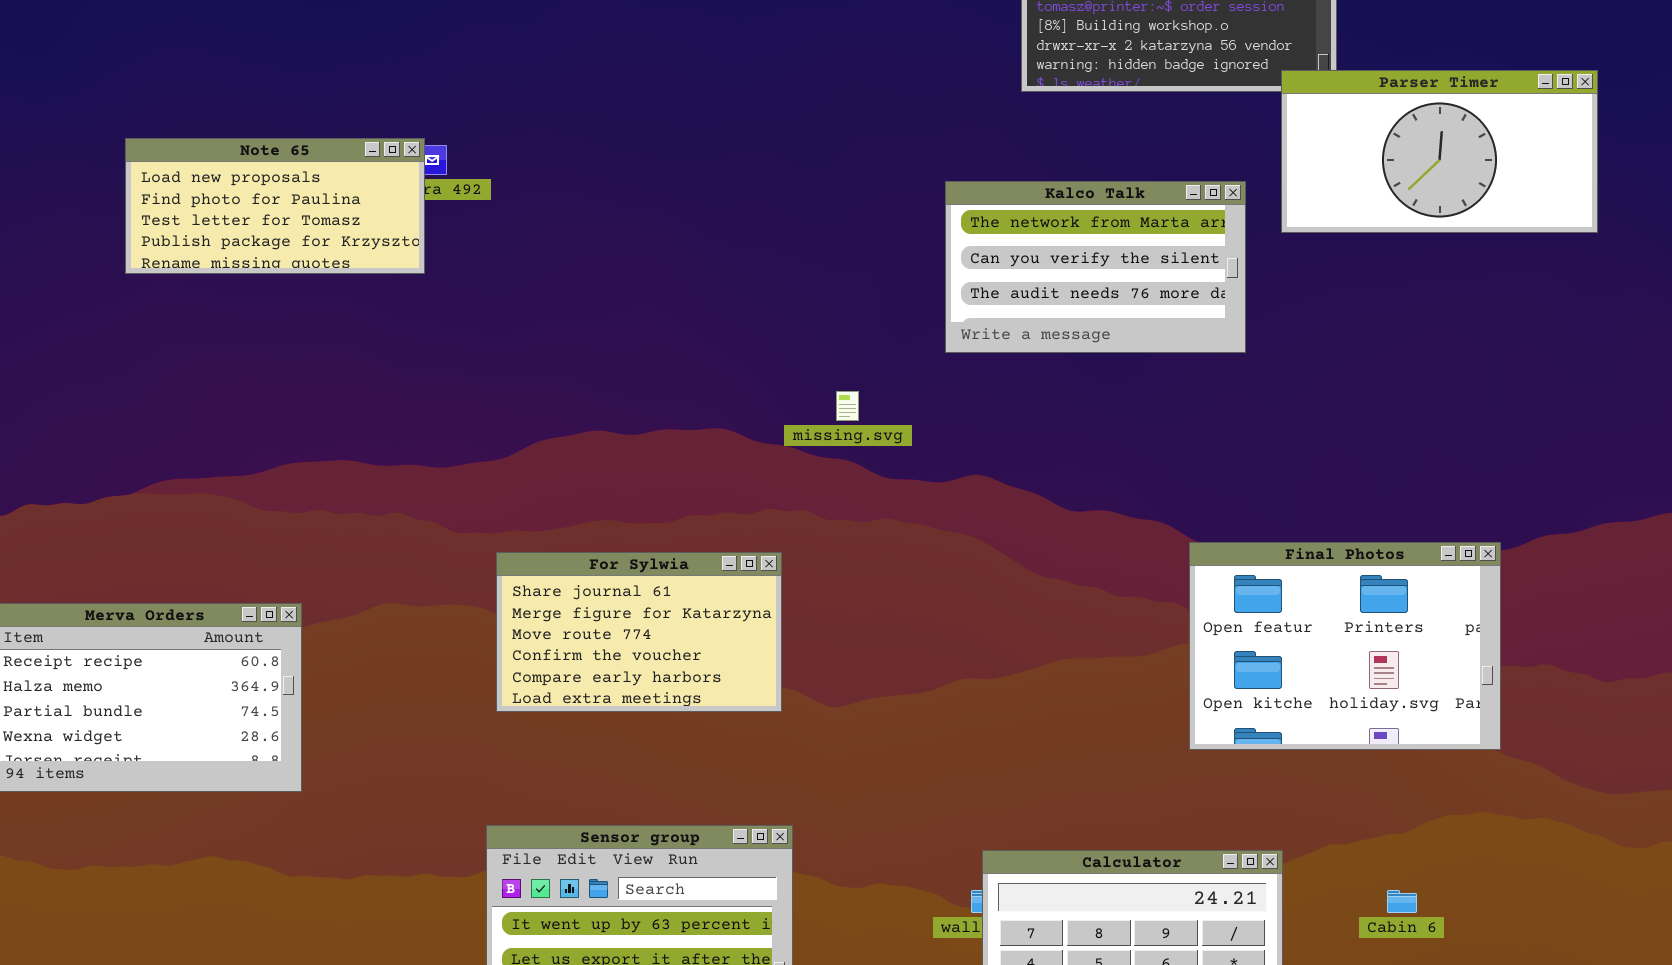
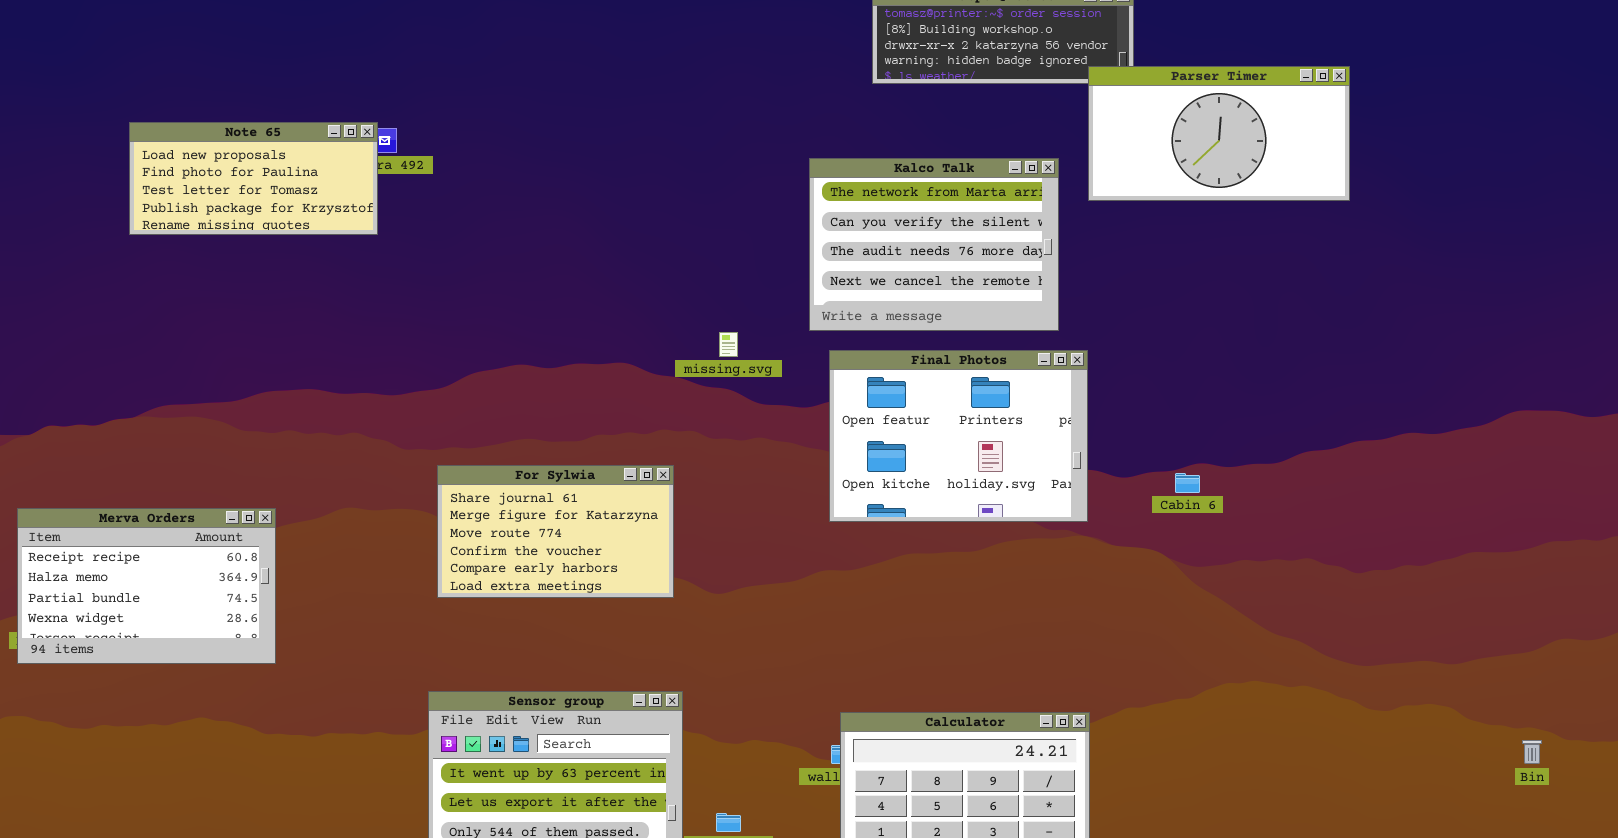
Kalco Talk: [945,181,1246,353] -> [809,158,1059,331], resized
Final Photos: [1189,542,1501,750] -> [829,350,1088,522], moved
Cabin 6: [1387,890,1417,913] -> [1175,473,1200,493], moved

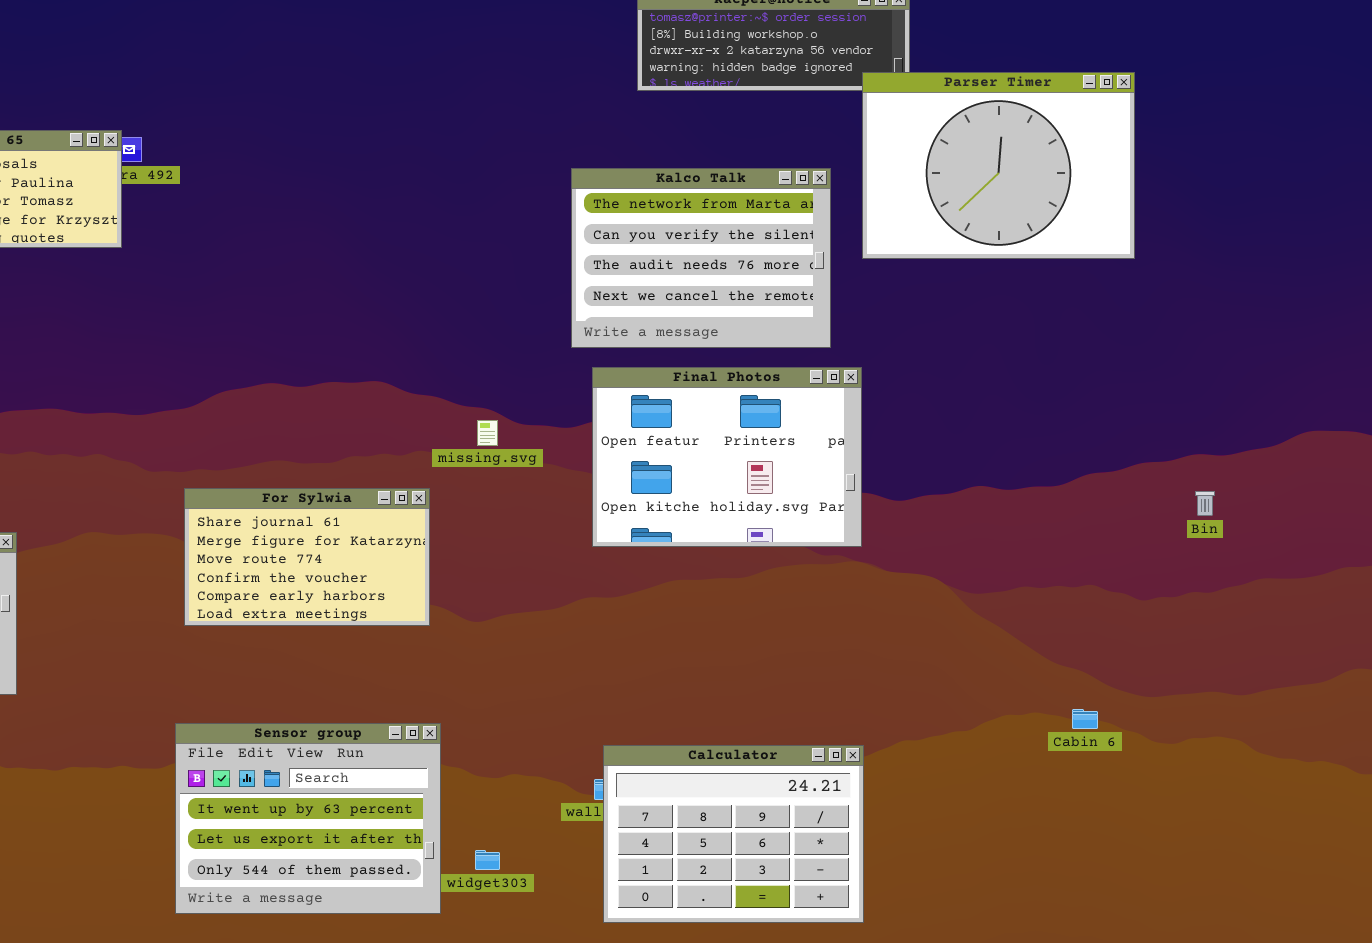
Parser Timer: [1088,66,1350,201] -> [862,72,1135,259], resized
missing.svg: [719,332,738,357] -> [477,420,498,446], moved
Cabin 6: [1175,473,1200,493] -> [1072,709,1098,729], moved
Bin: [1522,740,1542,764] -> [1195,491,1215,516], moved

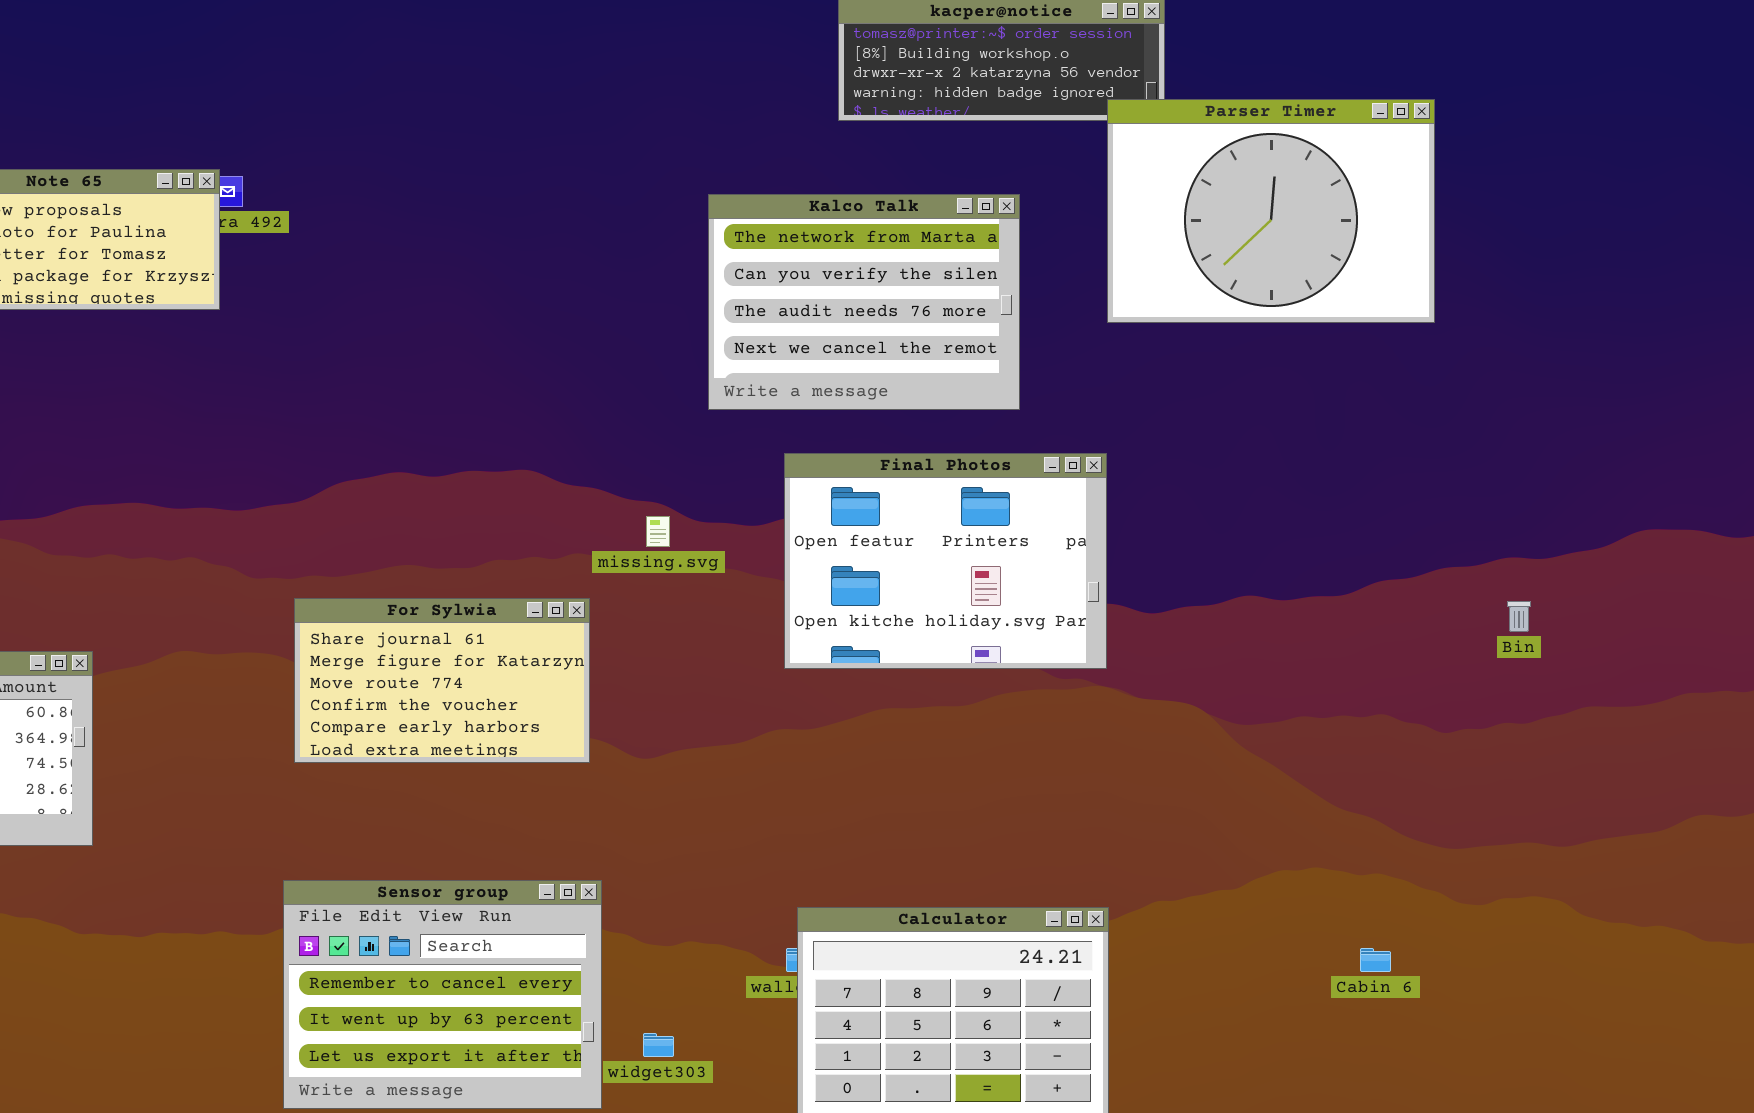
Kalco Talk: [571,168,831,348] -> [708,194,1020,410], moved
Cabin 6: [1072,709,1098,729] -> [1360,948,1391,972], moved
Sensor group: [175,723,441,914] -> [283,880,602,1109], scrolled up 1 row

